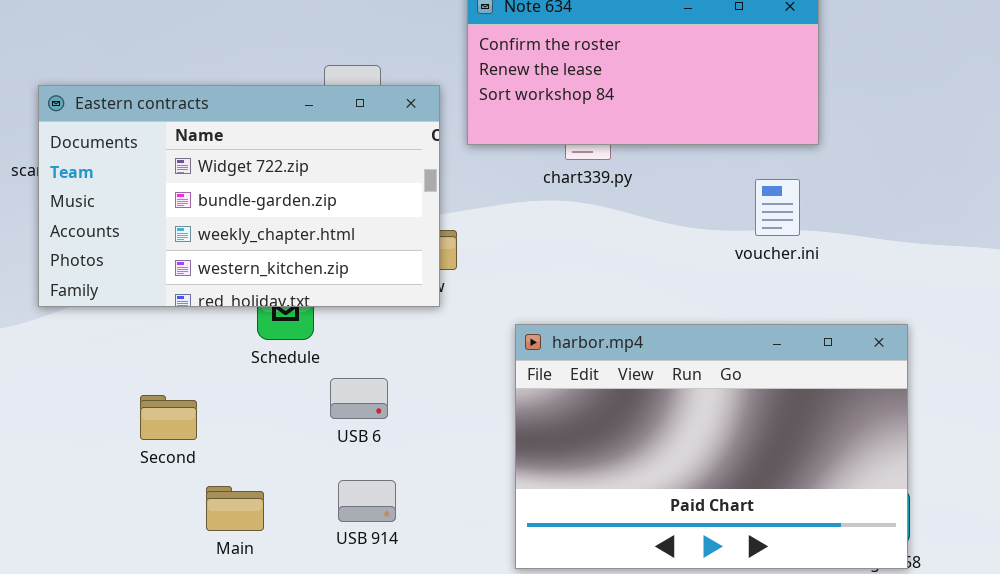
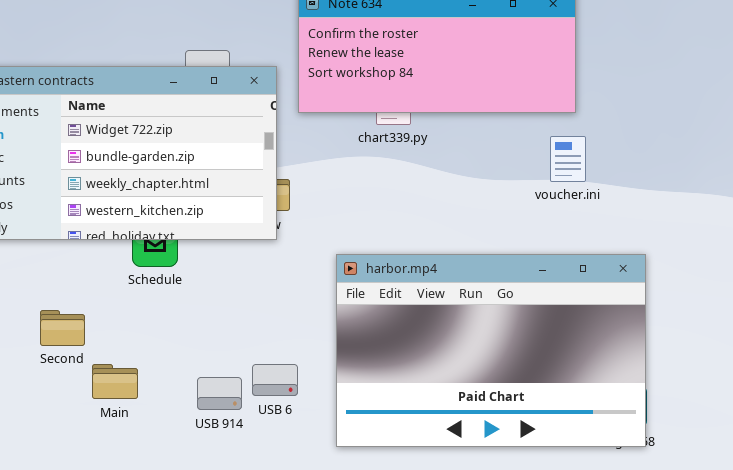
voucher.ini: [755,179,800,236] -> [550,136,586,182], moved
USB 6: [330,378,388,419] -> [252,364,298,396], moved
Main: [206,486,264,531] -> [92,364,138,399], moved

